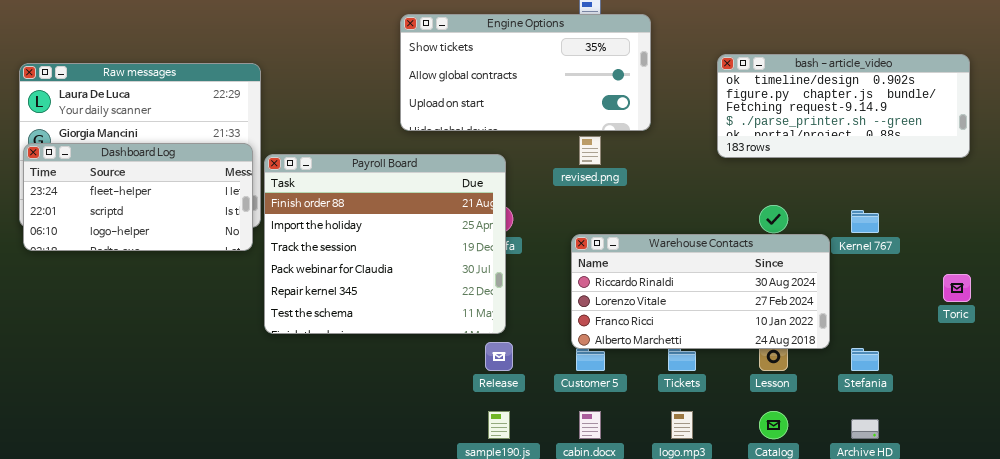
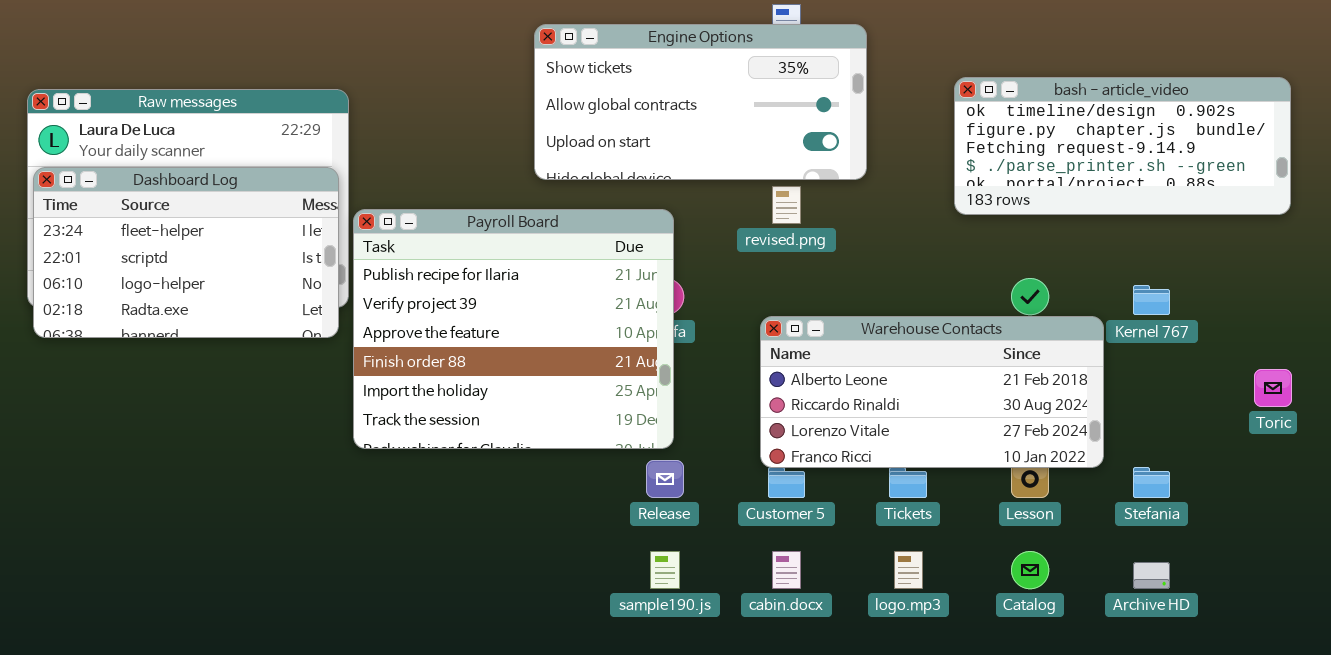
Dashboard Log: [23,143,253,251] -> [33,167,339,338], resized
Payroll Board: [264,154,506,334] -> [353,209,674,449], scrolled up 3 rows
Warehouse Contacts: [571,234,830,349] -> [760,316,1104,468], scrolled up 1 row

